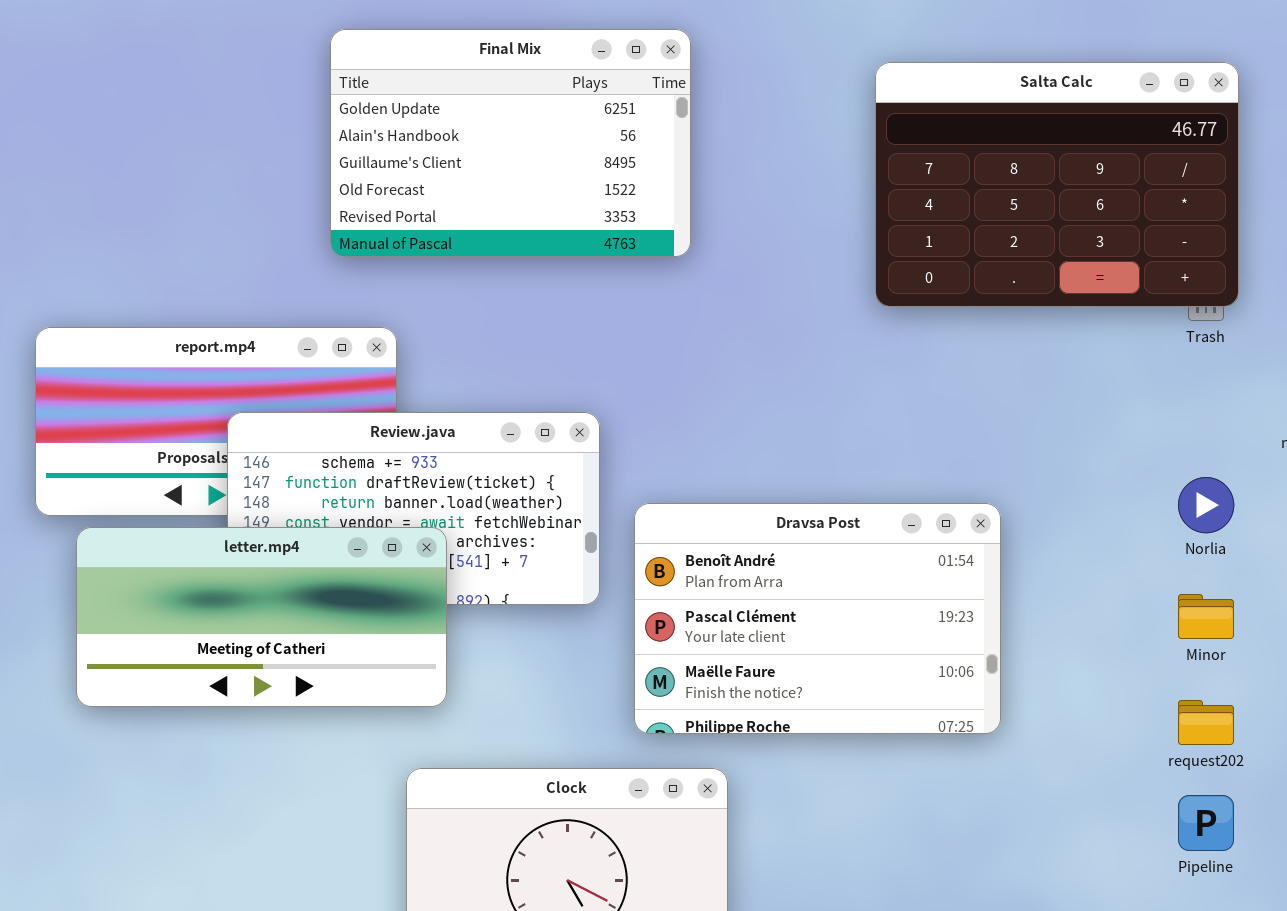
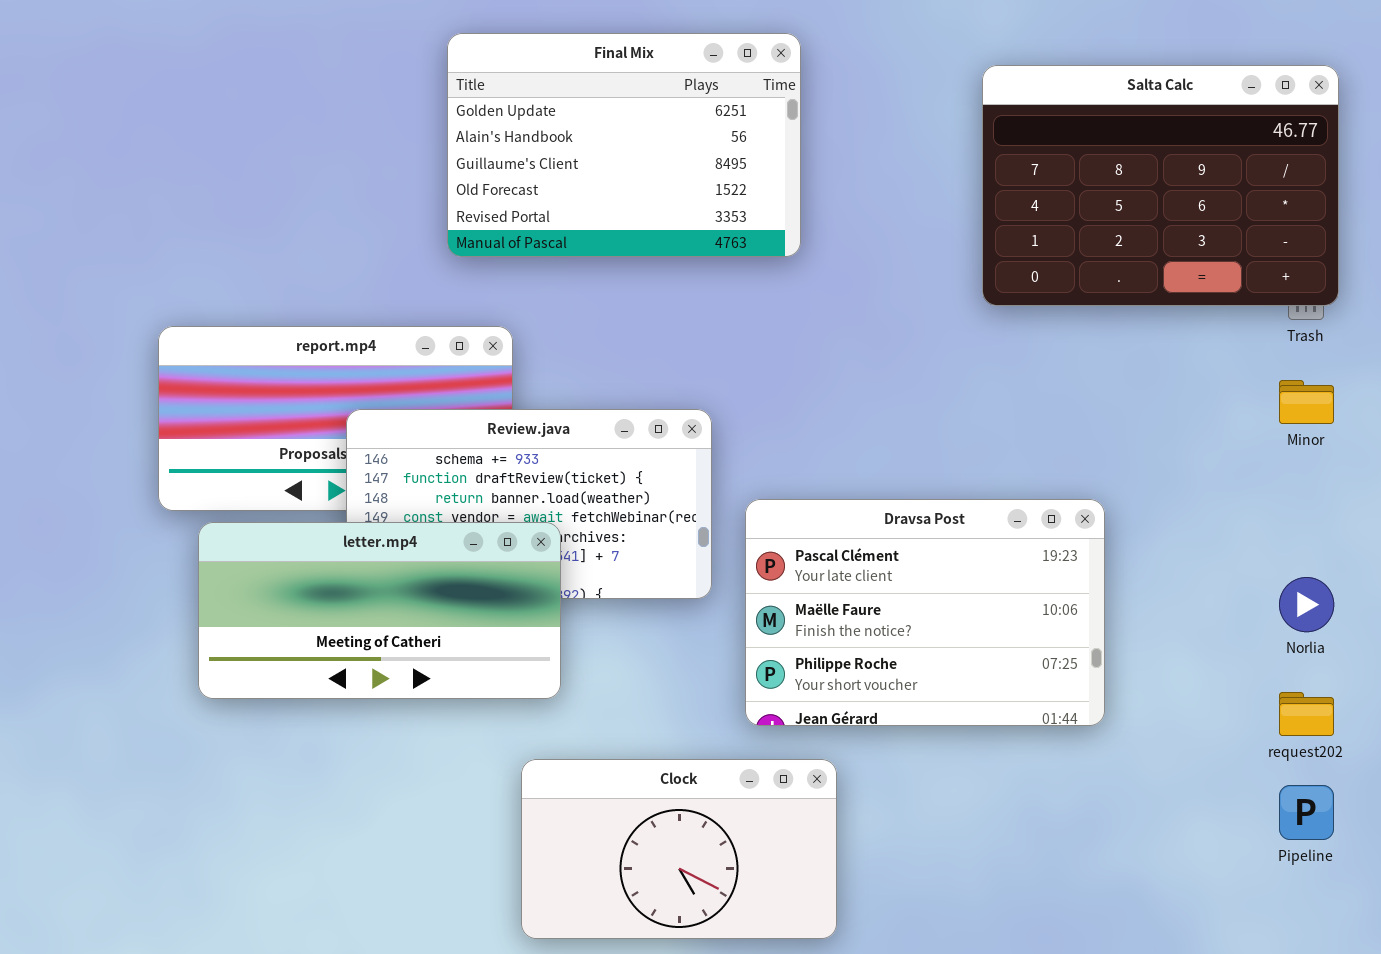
Norlia: [1178,477,1234,533] -> [1279,577,1334,632], moved
Dravsa Post: [634,503,1001,734] -> [745,499,1105,726], scrolled down 1 row
Minor: [1178,594,1234,639] -> [1279,380,1334,424], moved

